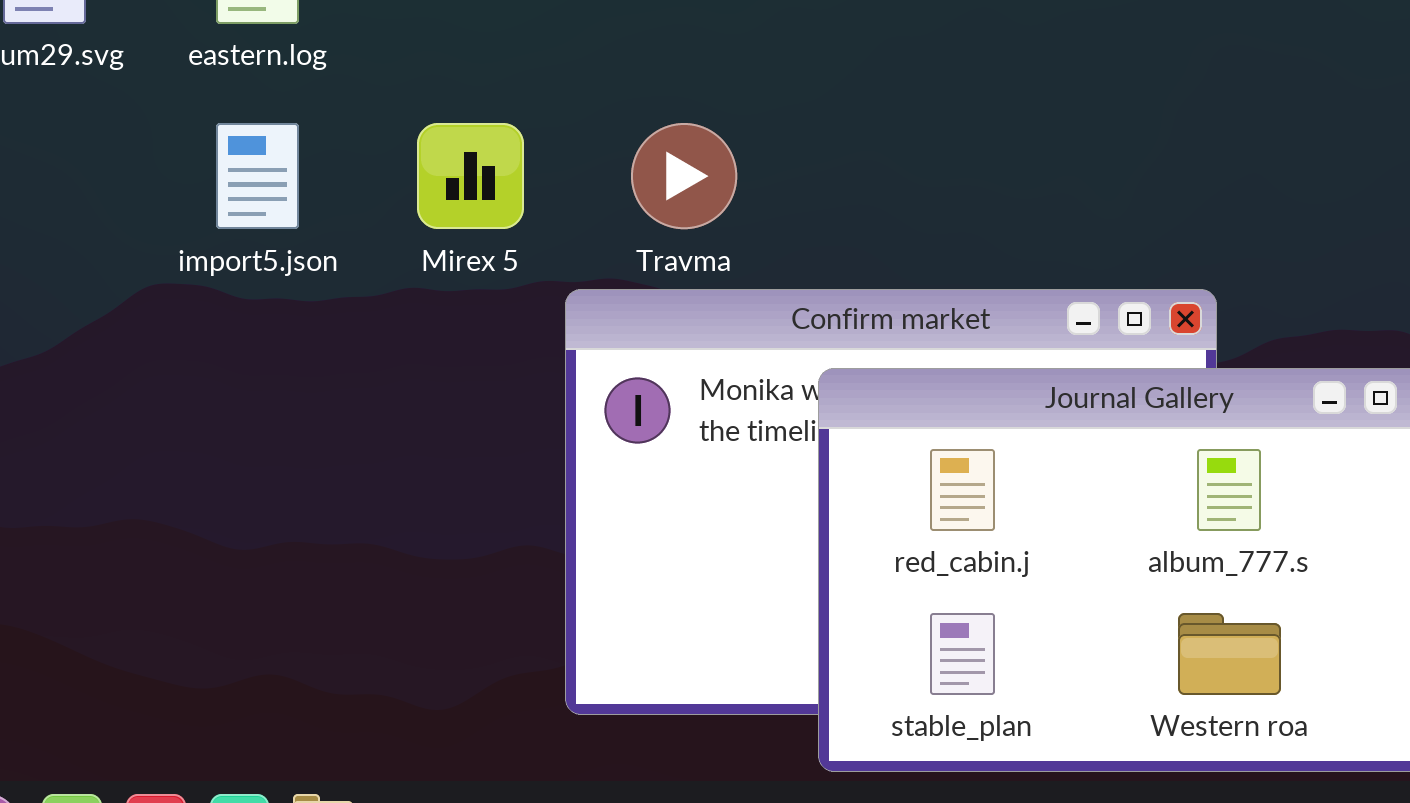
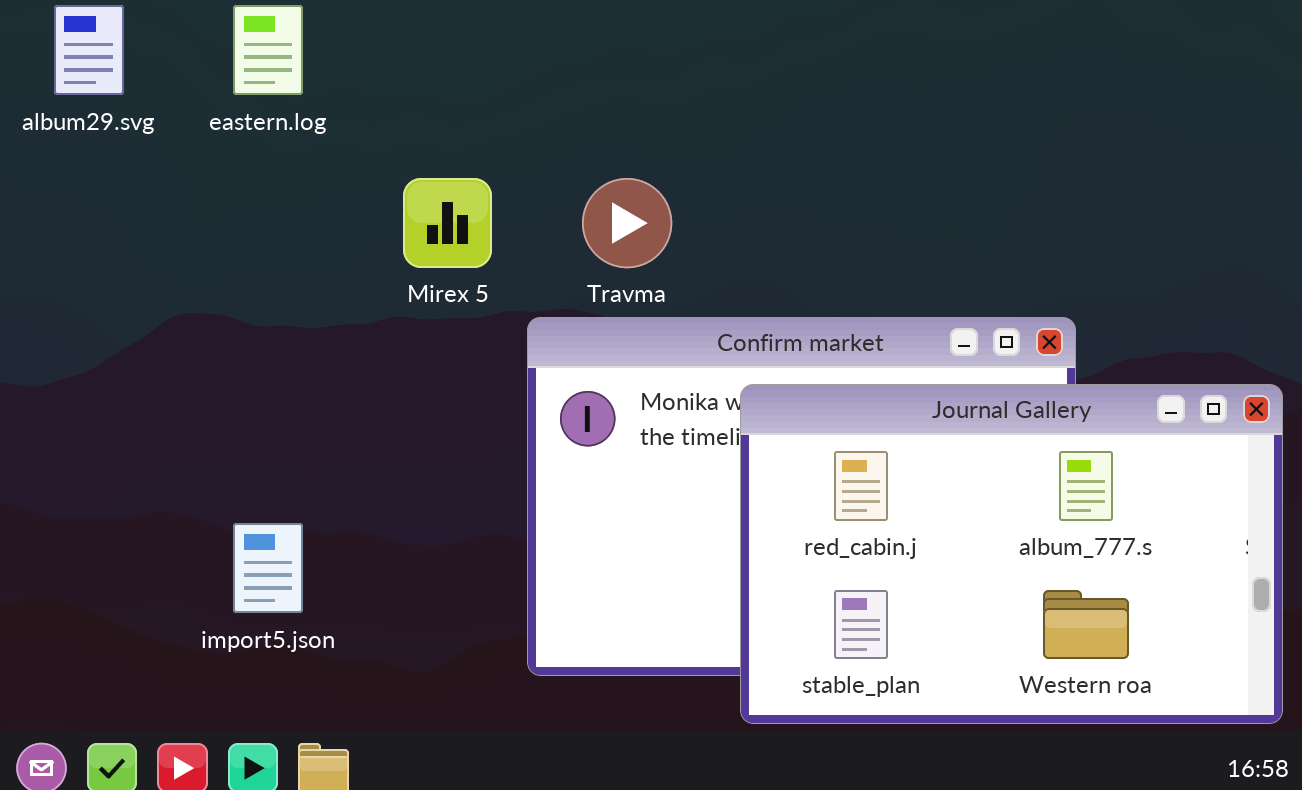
import5.json: [216,123,299,229] -> [233,523,303,613], moved

